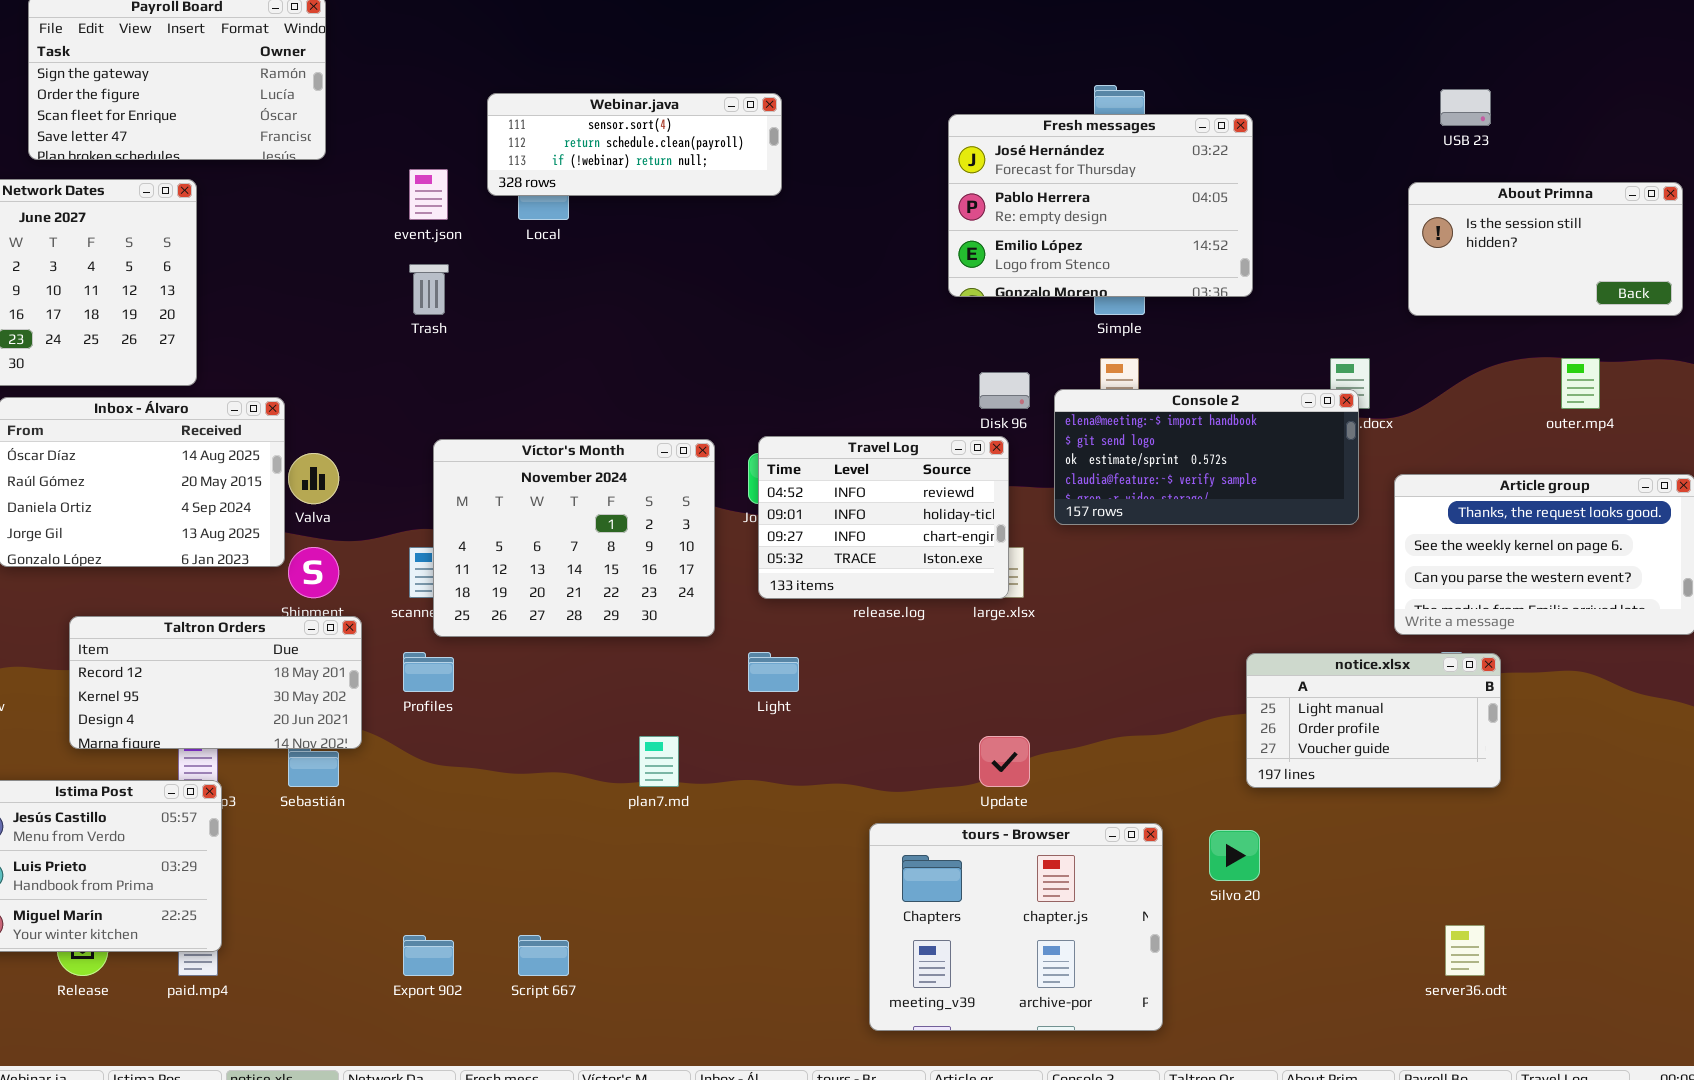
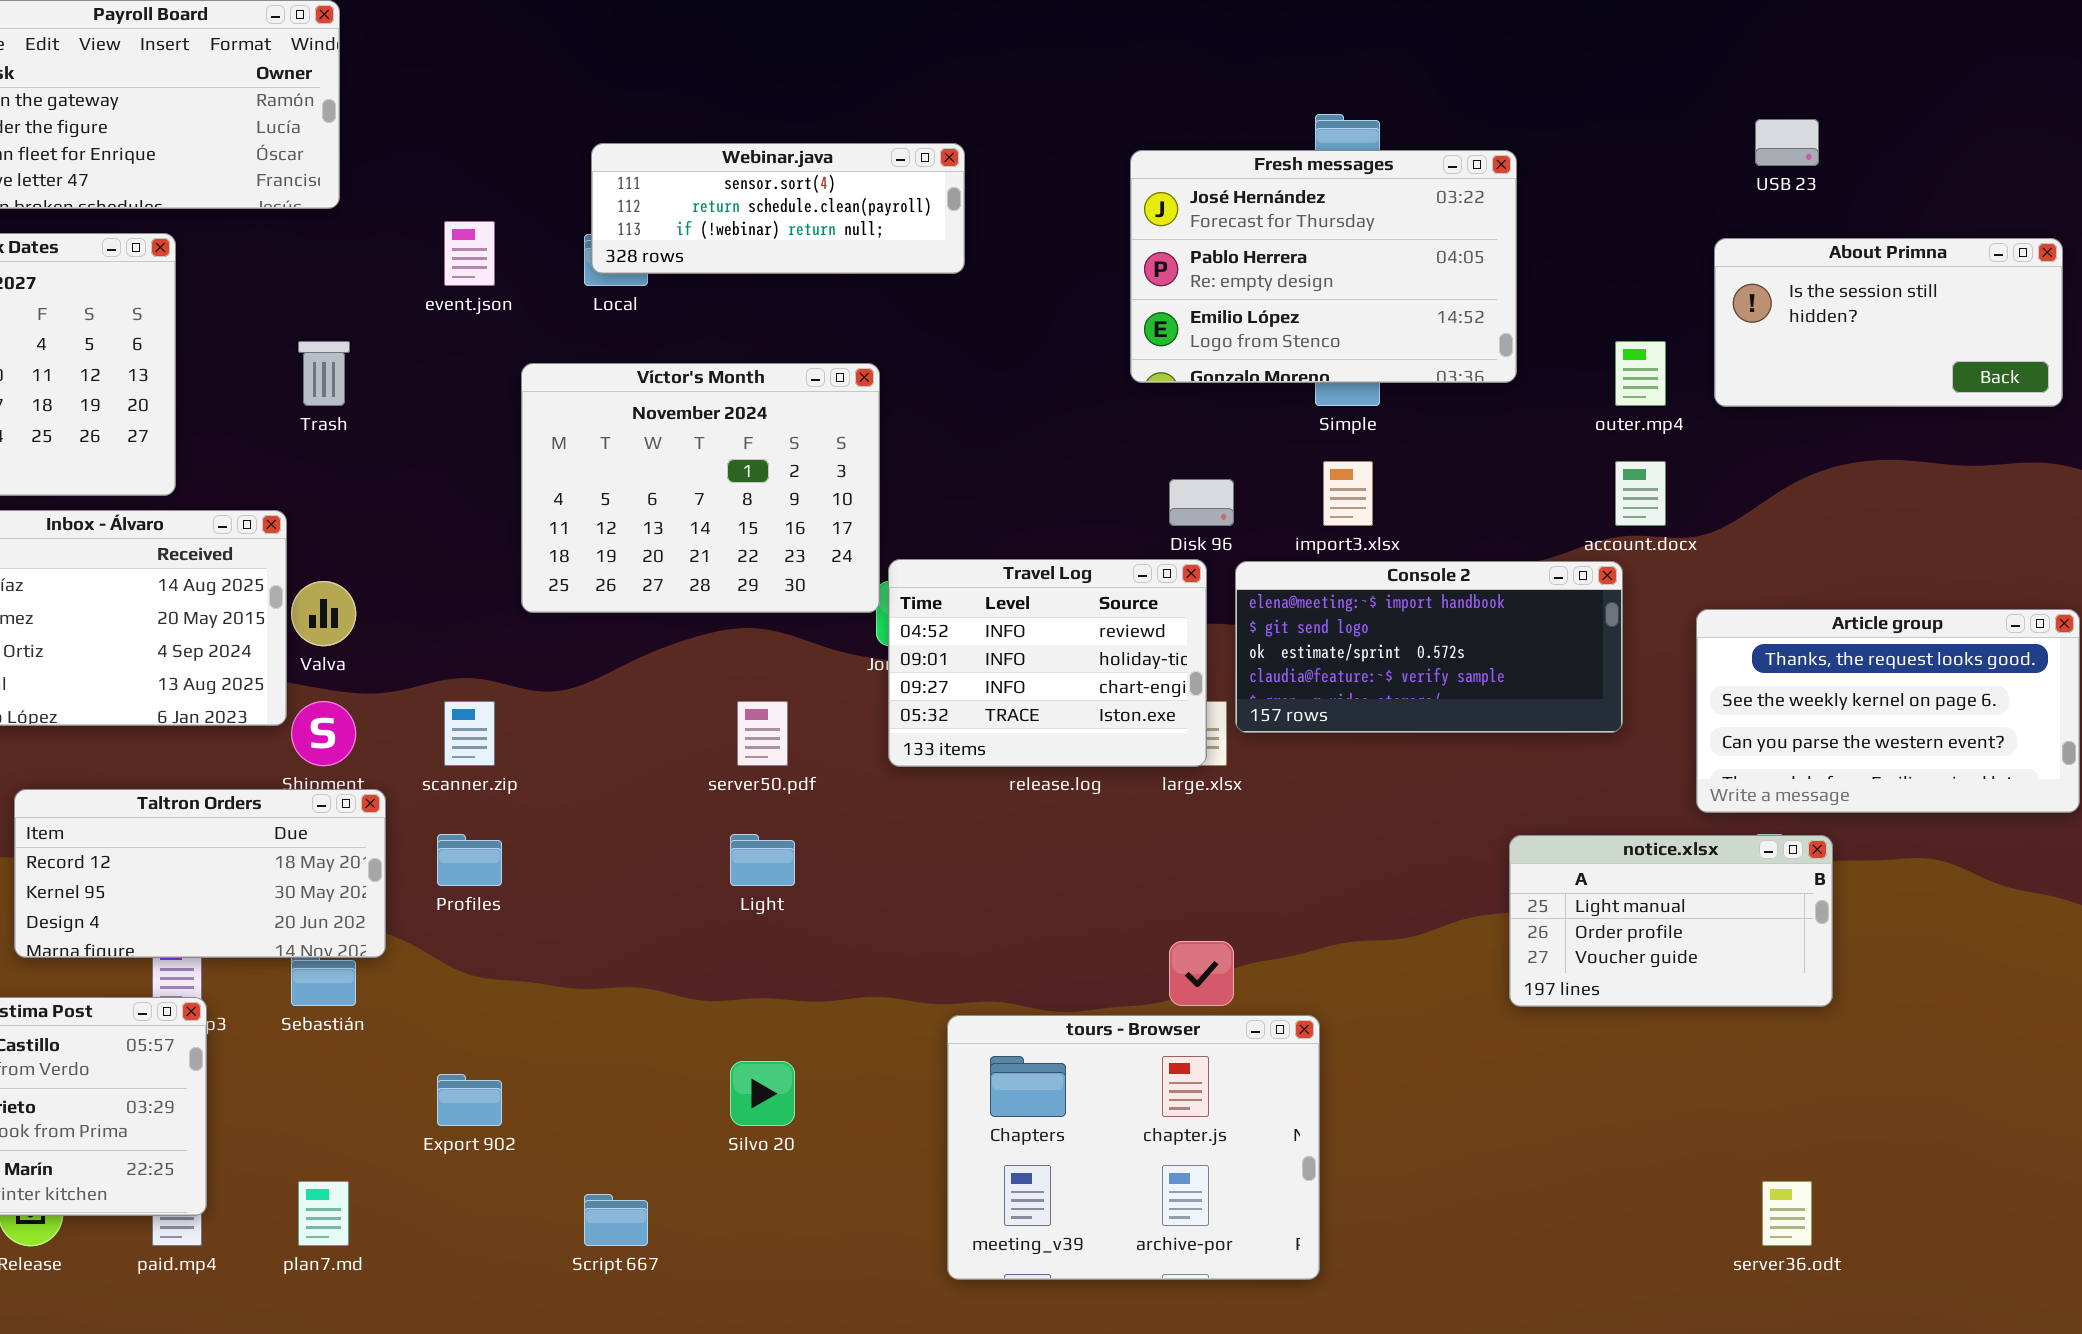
Webinar.java: [487,93,782,196] -> [591,143,965,274], moved
Trash: [409,264,449,315] -> [298,341,350,406], moved
outer.mp4: [1561,358,1600,409] -> [1615,341,1666,406], moved
Console 2: [1054,389,1359,525] -> [1235,561,1623,733], moved
Víctor's Month: [433,439,715,637] -> [521,363,880,613], moved
Light: [748,652,799,692] -> [730,834,795,886], moved
plan7.md: [639,736,679,787] -> [298,1181,349,1246], moved
tours - Browser: [869,823,1163,1031] -> [947,1015,1320,1280], moved
Silvo 20: [1209,830,1260,881] -> [730,1061,795,1126], moved
Export 902: [403,935,454,976] -> [437,1074,502,1126], moved

